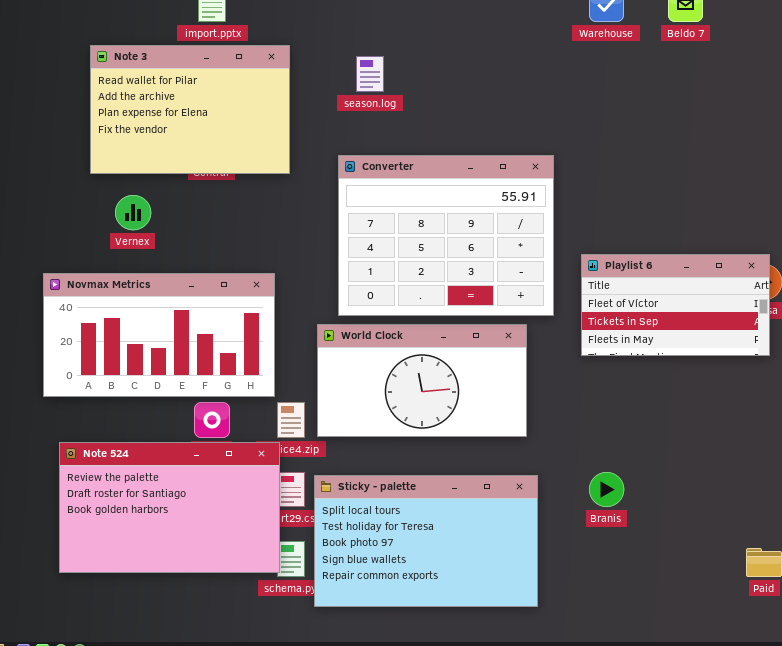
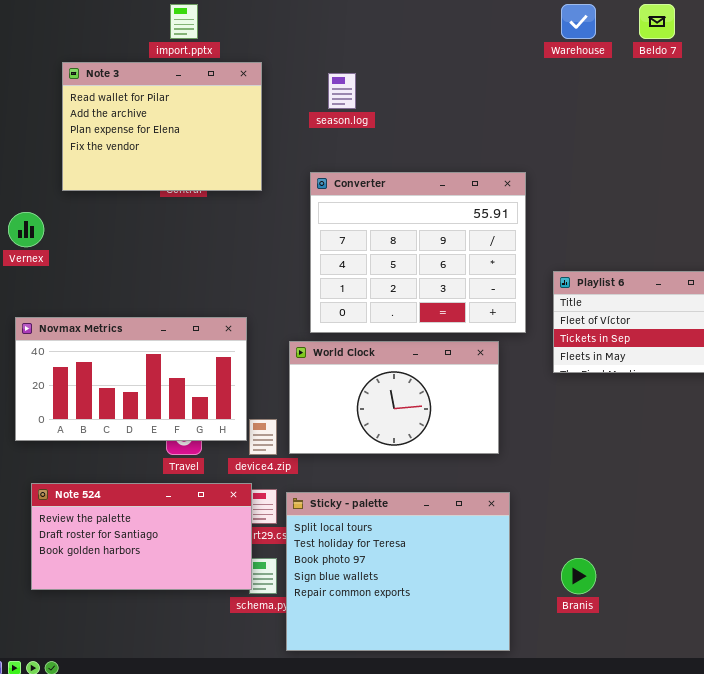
Vernex: [115,195,151,230] -> [8,212,44,247], moved
Novmax Metrics: [43,273,275,397] -> [15,317,247,441], moved
Note 524: [59,442,280,573] -> [31,483,252,590], resized
Branis: [589,472,624,507] -> [561,558,596,594], moved
Sticky - palette: [314,475,538,607] -> [286,492,510,651], resized

